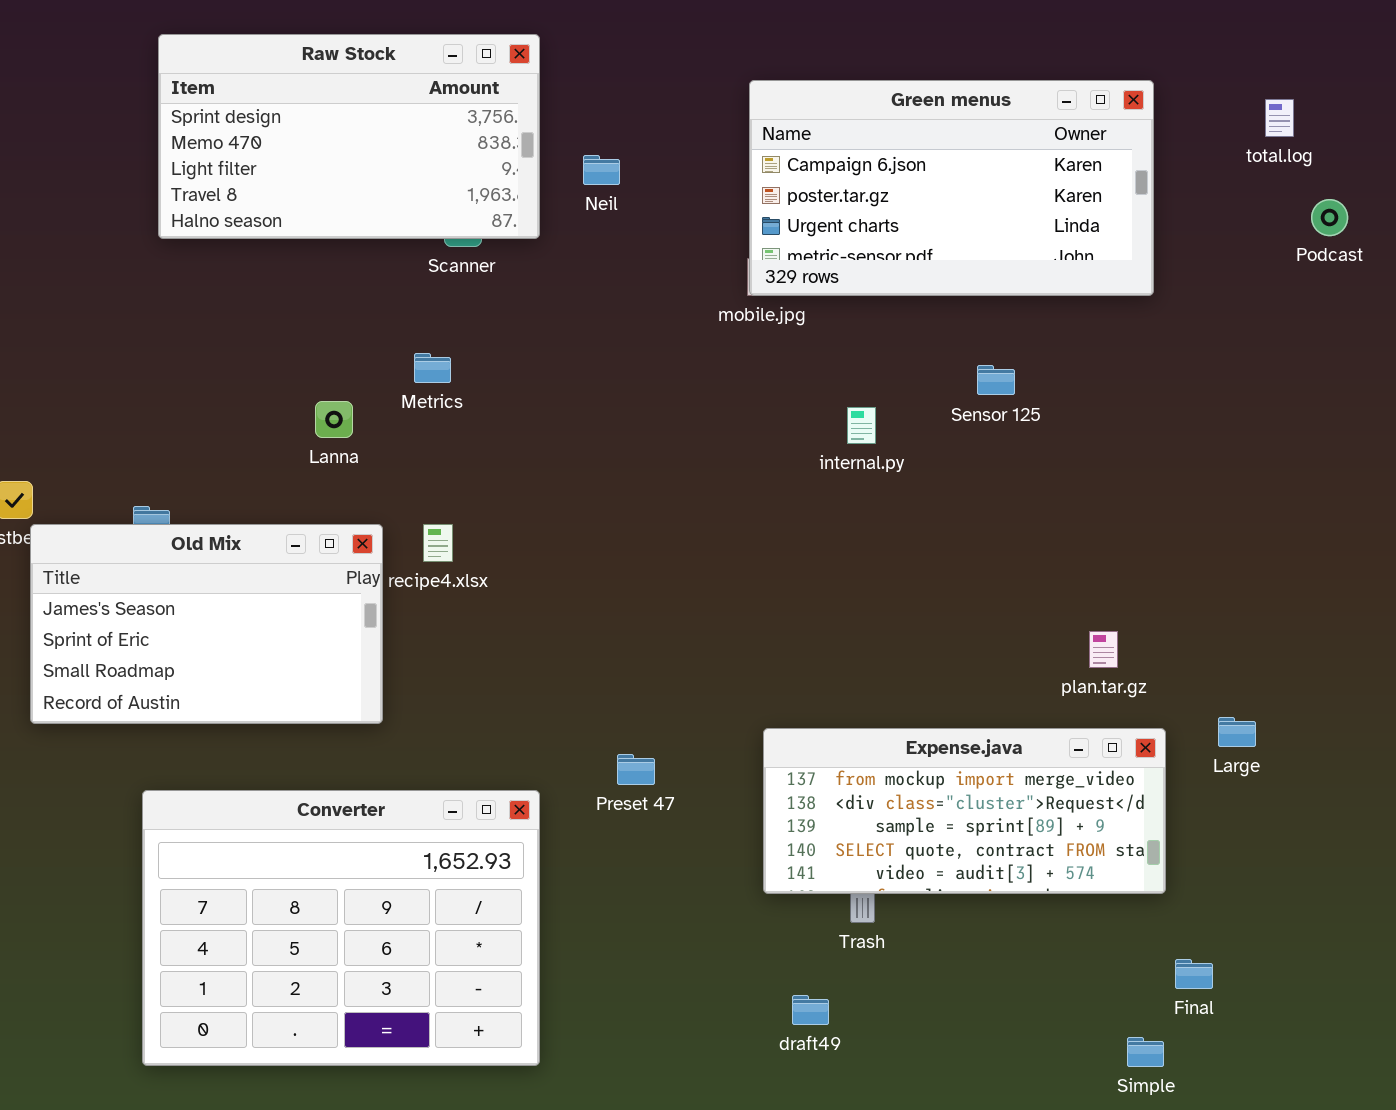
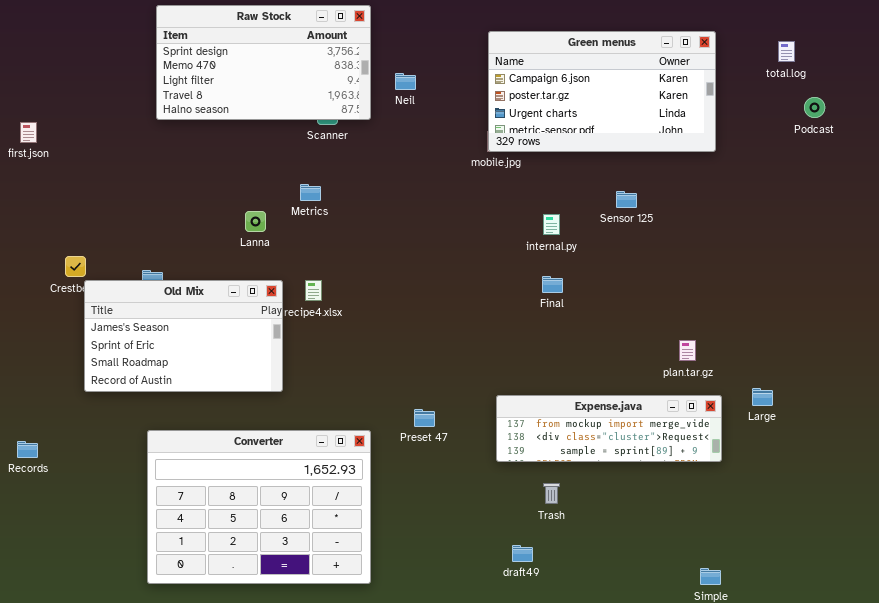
Expense.java: [763,728,1166,894] -> [496,395,722,462], resized
Final: [1175,959,1213,989] -> [542,276,563,293], moved

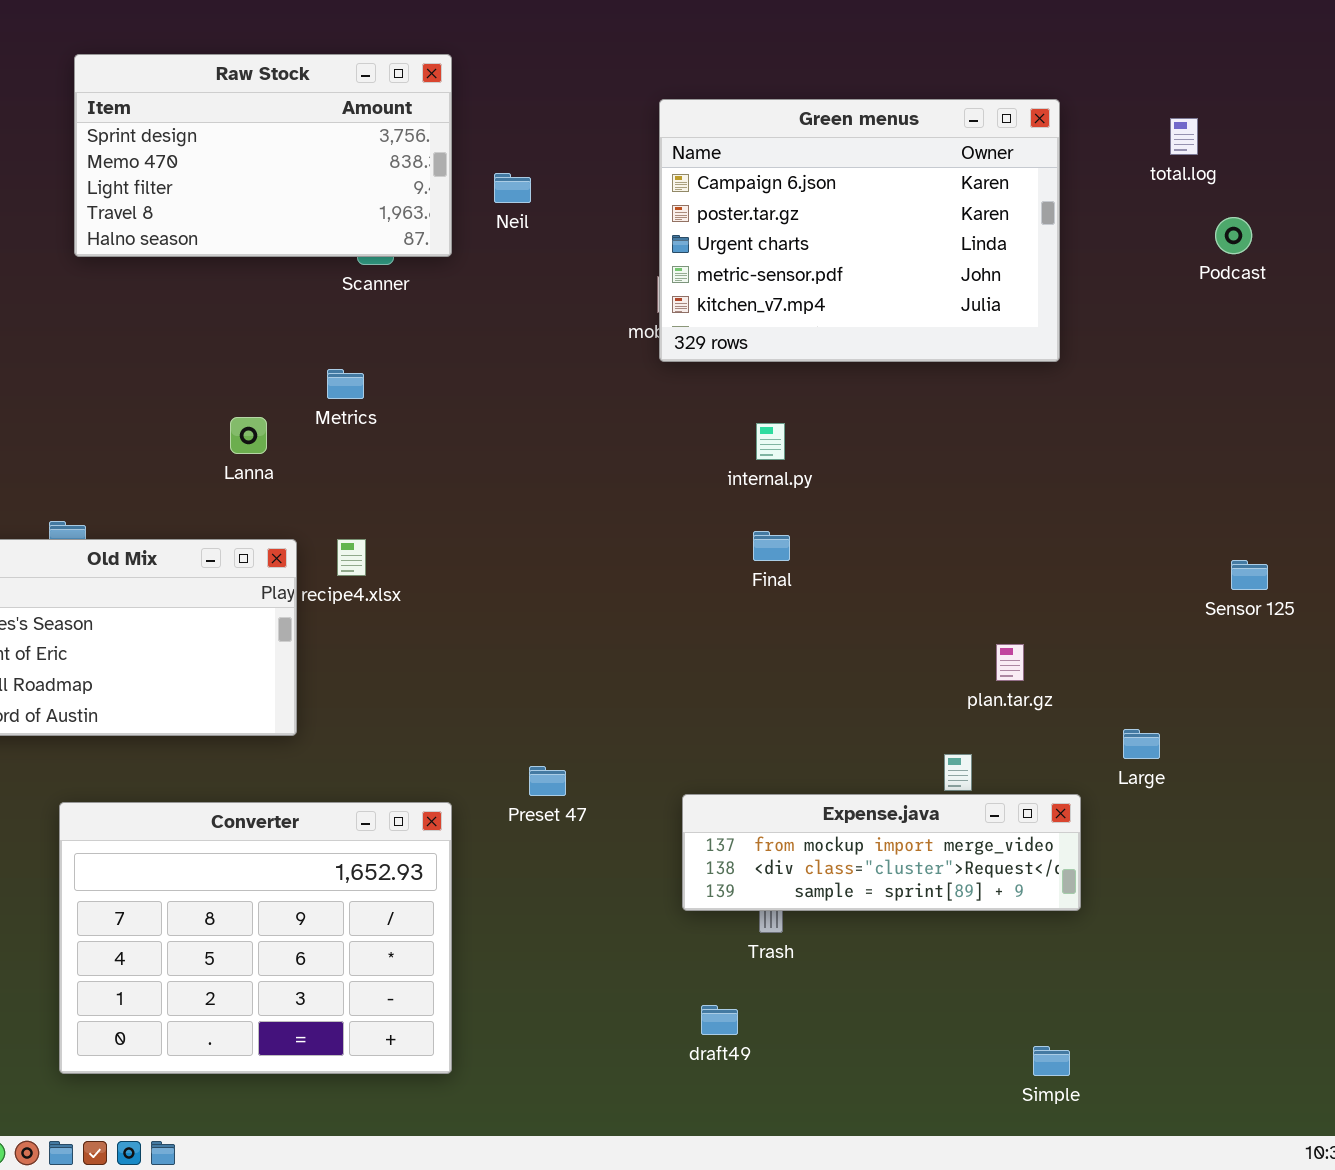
Green menus: [488,31,716,152] -> [659,99,1060,362], resized
Sensor 125: [616,191,637,208] -> [1231,560,1268,590], moved
Expense.java: [496,395,722,462] -> [682,794,1081,911], moved

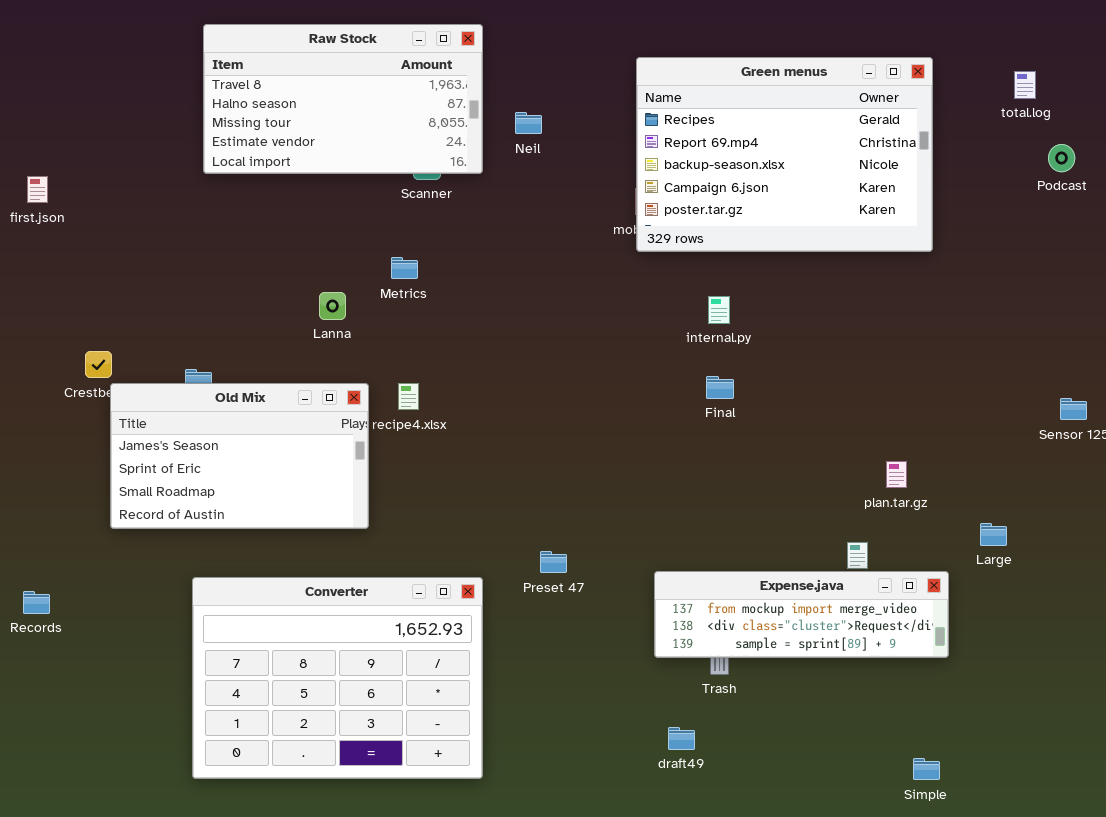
Raw Stock: [74,54,452,257] -> [203,24,483,174], scrolled down 3 rows
Green menus: [659,99,1060,362] -> [636,57,933,252], scrolled up 3 rows

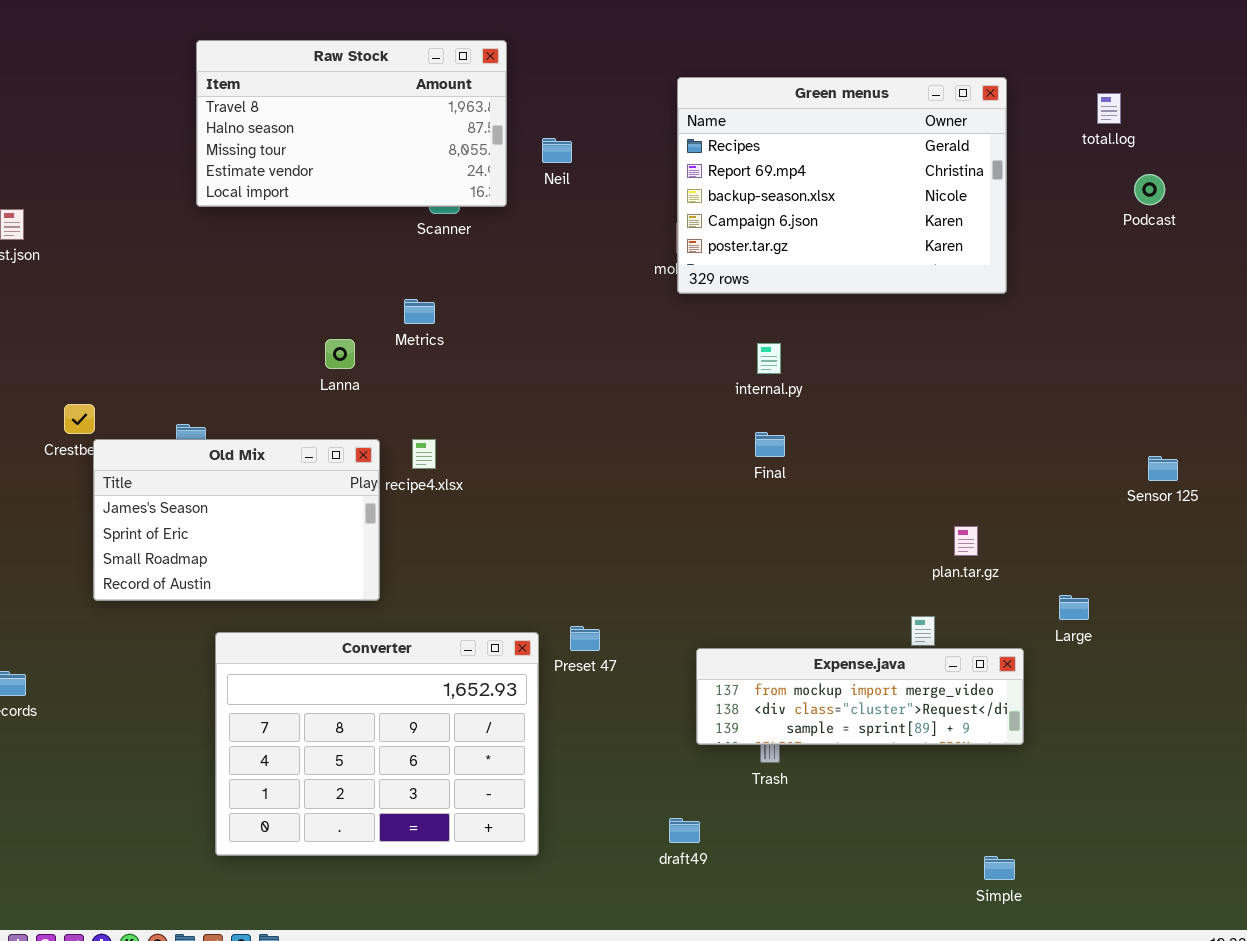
Converter: [192,577,483,779] -> [215,632,539,856], moved
draft49: [668,727,695,750] -> [669,818,700,843], moved

